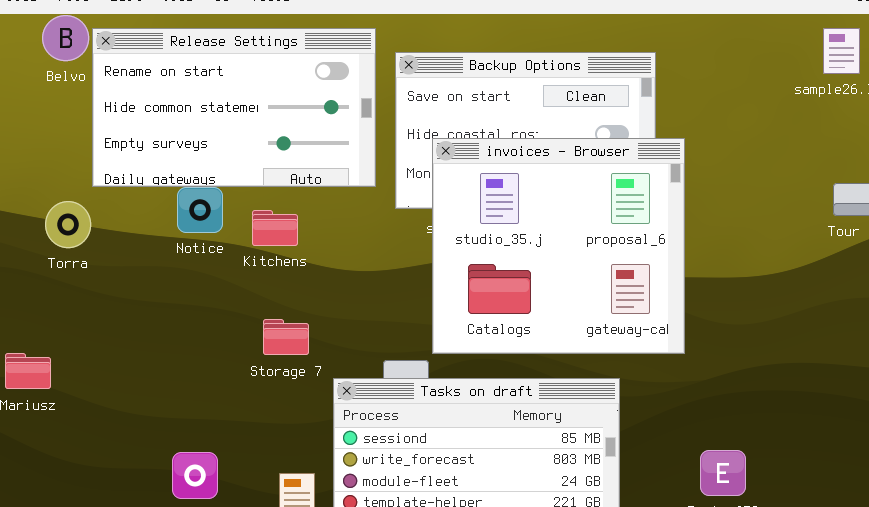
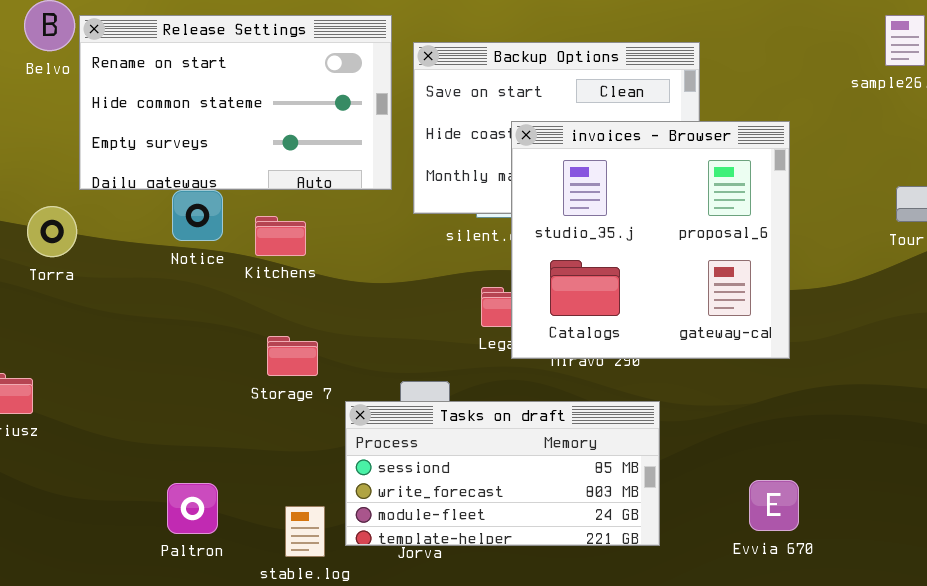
invoices - Browser: [432,138,685,354] -> [511,121,790,359], moved

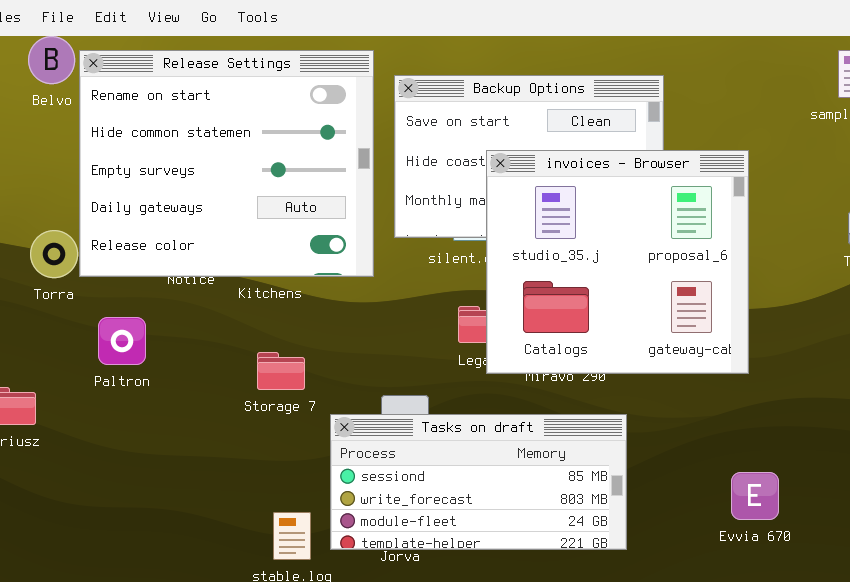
Release Settings: [79,15,392,190] -> [79,50,374,277], resized
Evvia 670: [749,480,799,531] -> [731,472,779,520], moved
Paltron: [167,483,218,534] -> [98,317,146,365], moved

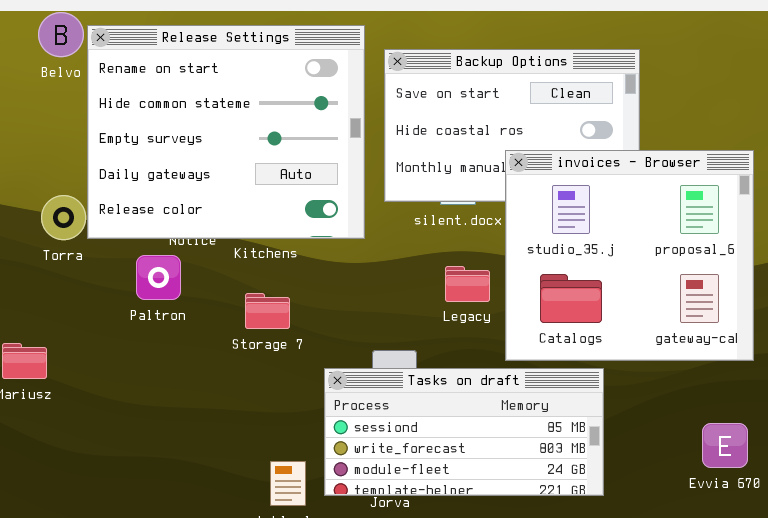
invoices - Browser: [486,150,749,374] -> [505,150,754,361], moved
Paltron: [98,317,146,365] -> [136,255,181,300], moved
Storage 7: [257,352,305,390] -> [245,293,290,329], moved

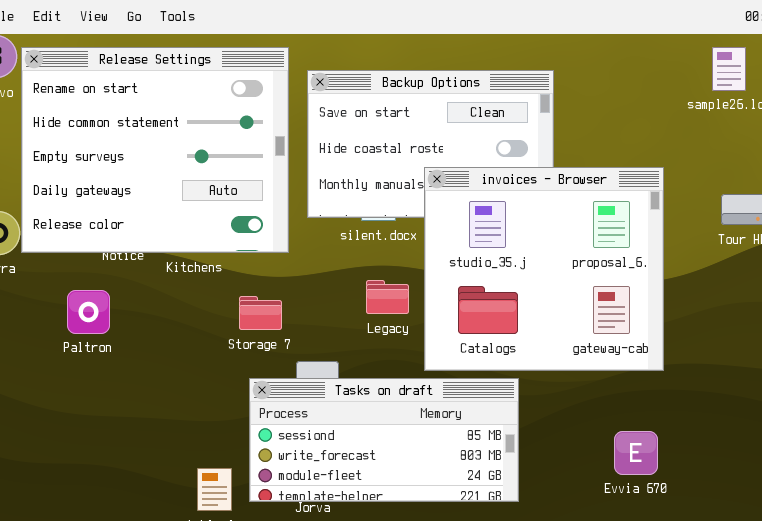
Paltron: [136,255,181,300] -> [67,290,110,334], moved
Storage 7: [245,293,290,329] -> [239,296,282,330], moved

